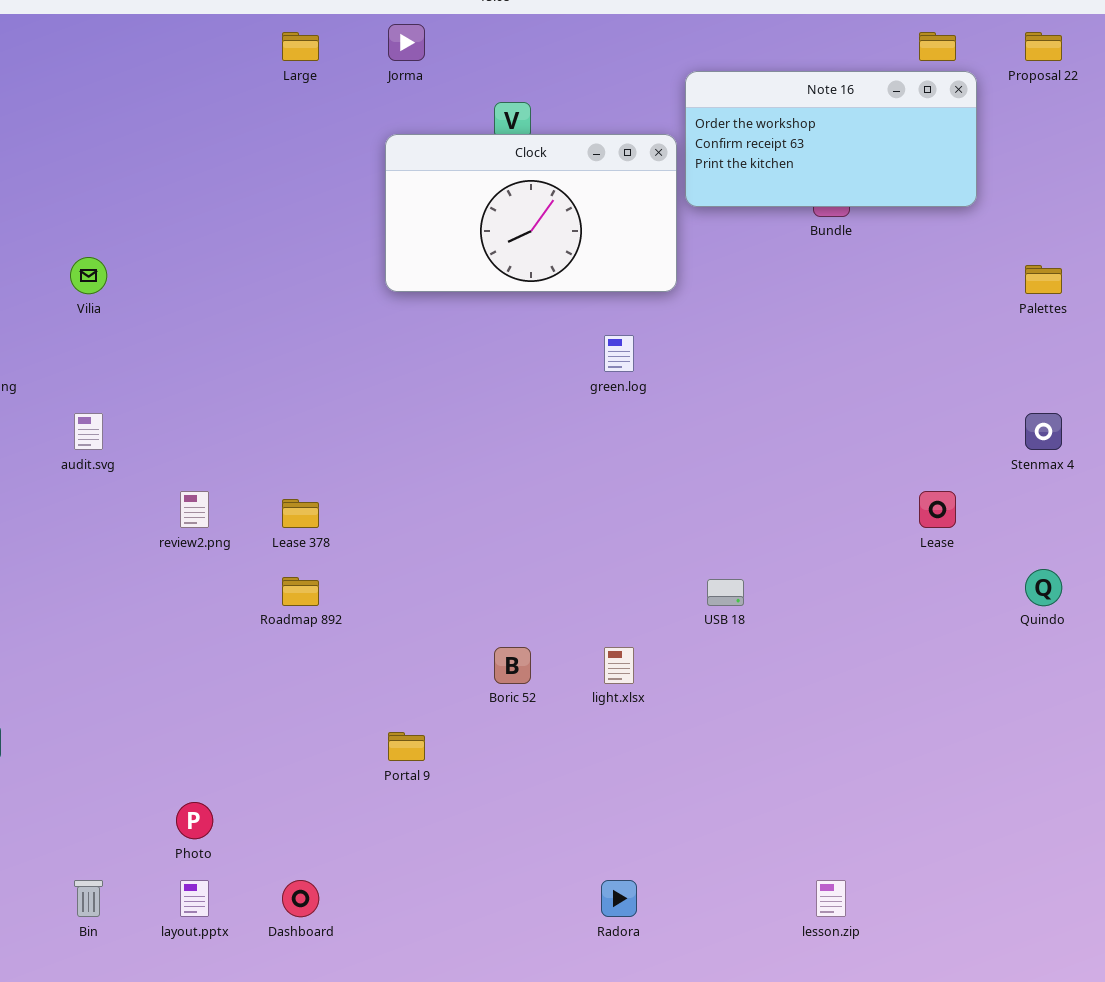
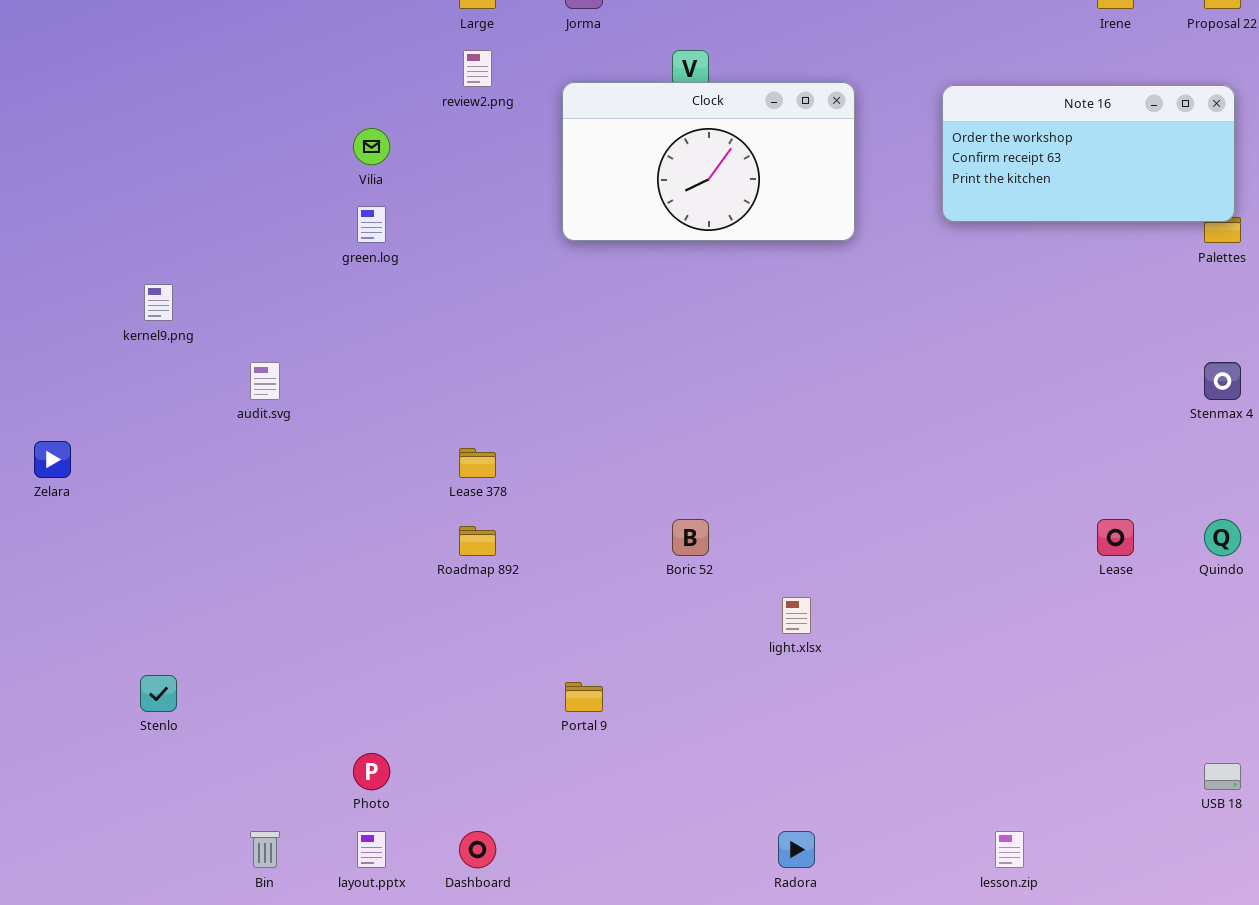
Note 16: [685,71,977,207] -> [942,85,1235,222], moved
Vilia: [70,257,107,294] -> [353,128,390,165], moved
green.log: [604,335,634,372] -> [357,206,386,243], moved
review2.png: [180,491,209,528] -> [463,50,492,87], moved
Lease: [919,491,956,528] -> [1097,519,1134,556], moved
USB 18: [707,579,744,606] -> [1204,763,1241,790], moved
Boric 52: [494,647,531,684] -> [672,519,709,556], moved

